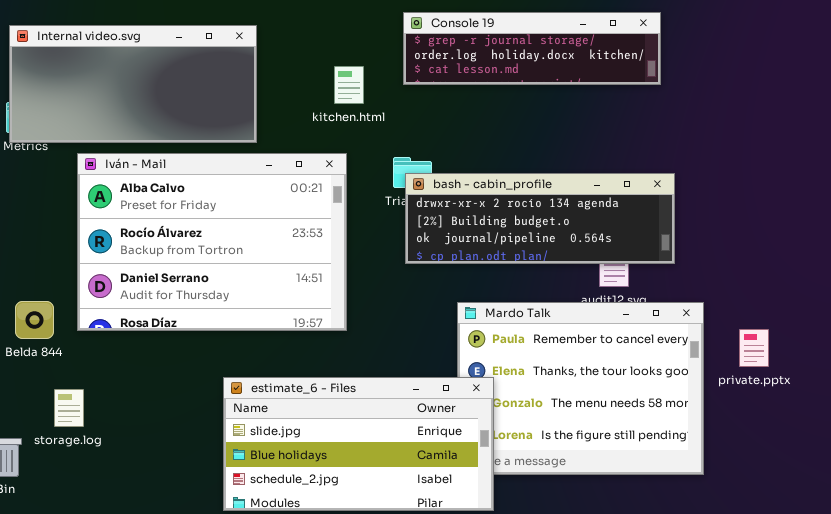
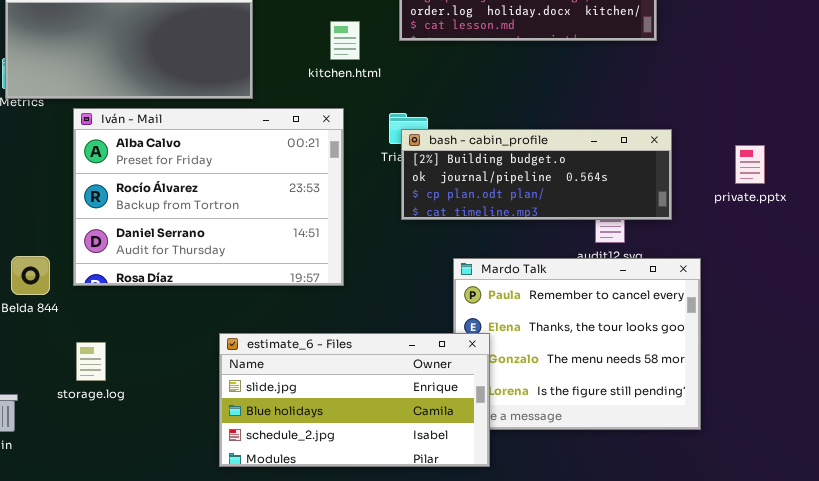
bash - cabin_profile: [405,173,675,264] -> [401,129,672,220], scrolled down 1 row
private.pptx: [739,329,769,367] -> [735,145,765,184], moved
storage.log: [54,389,84,427] -> [76,342,106,381], moved

